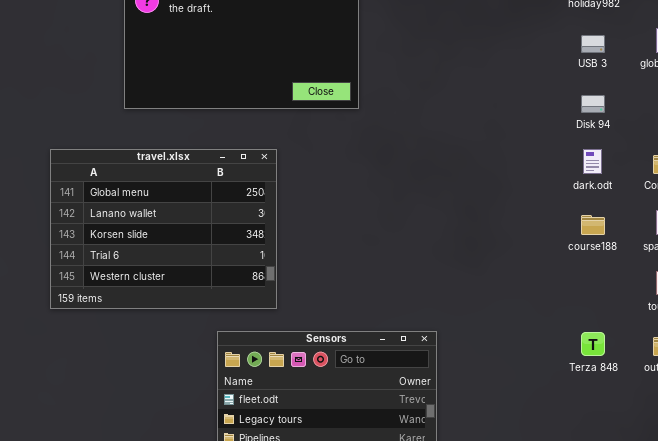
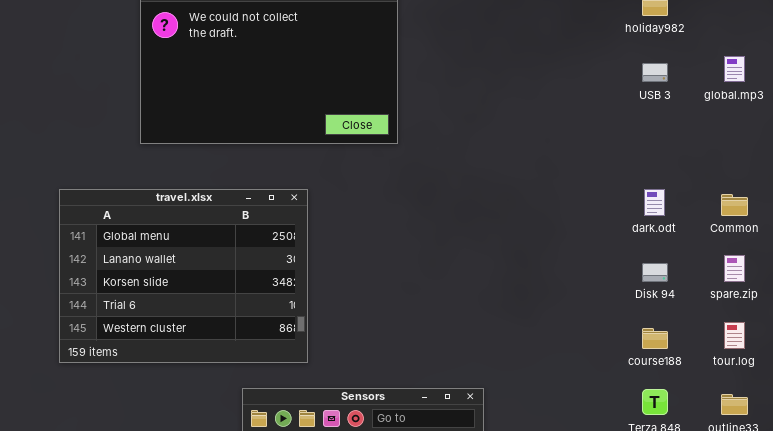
Disk 94: [581,95,605,113] -> [642,263,668,282], moved
course188: [581,215,605,235] -> [642,328,668,349], moved

